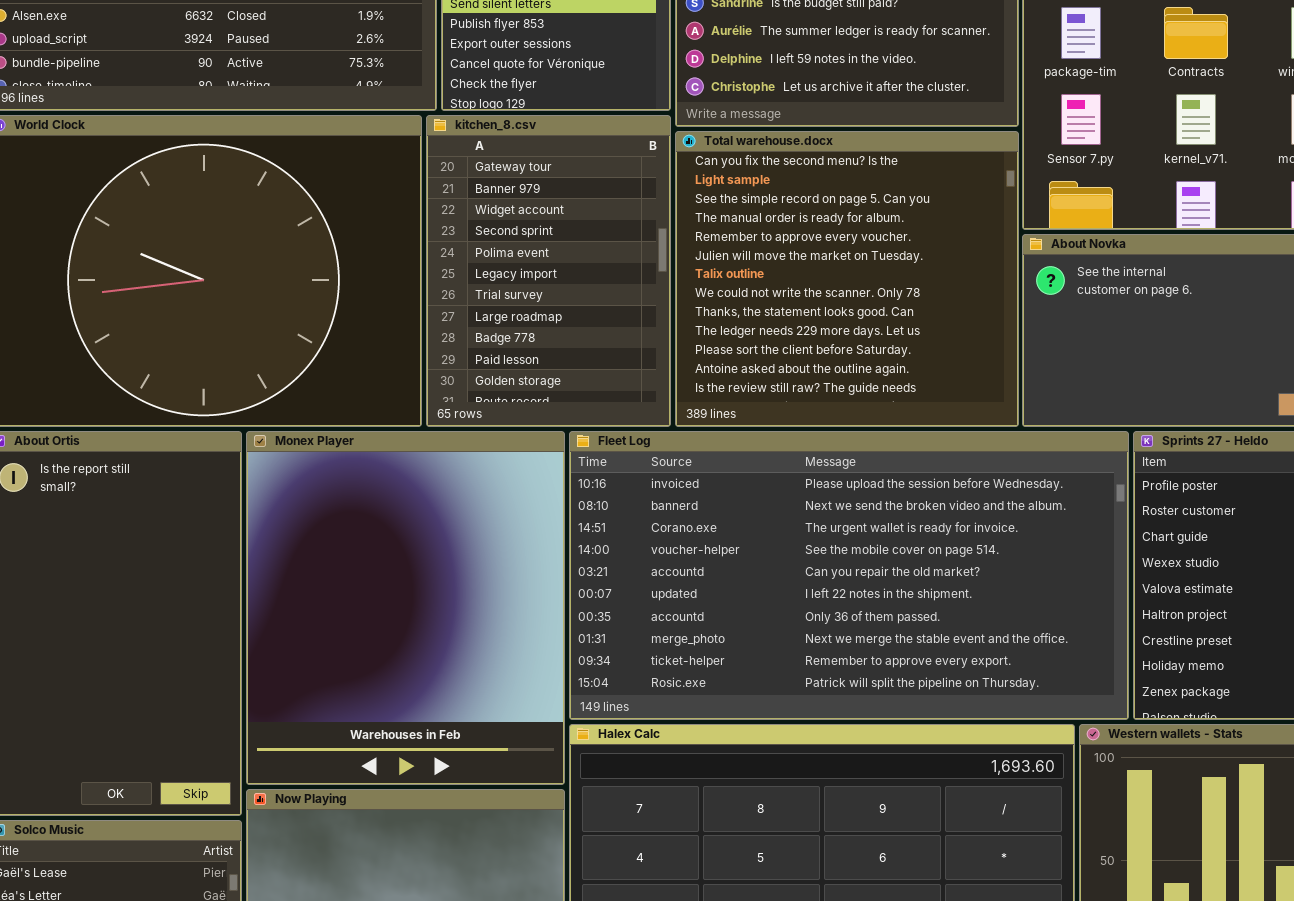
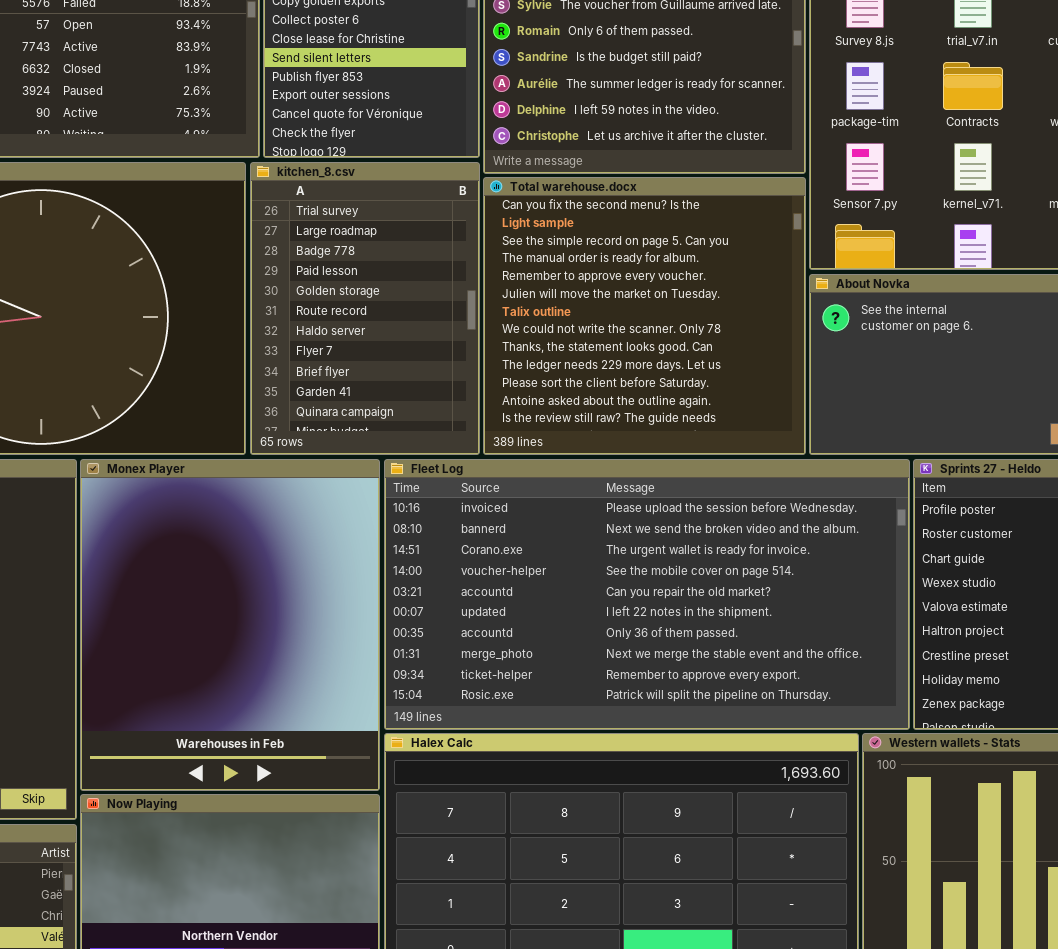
kitchen_8.csv: [426,115,671,427] -> [250,162,480,455], scrolled down 6 rows

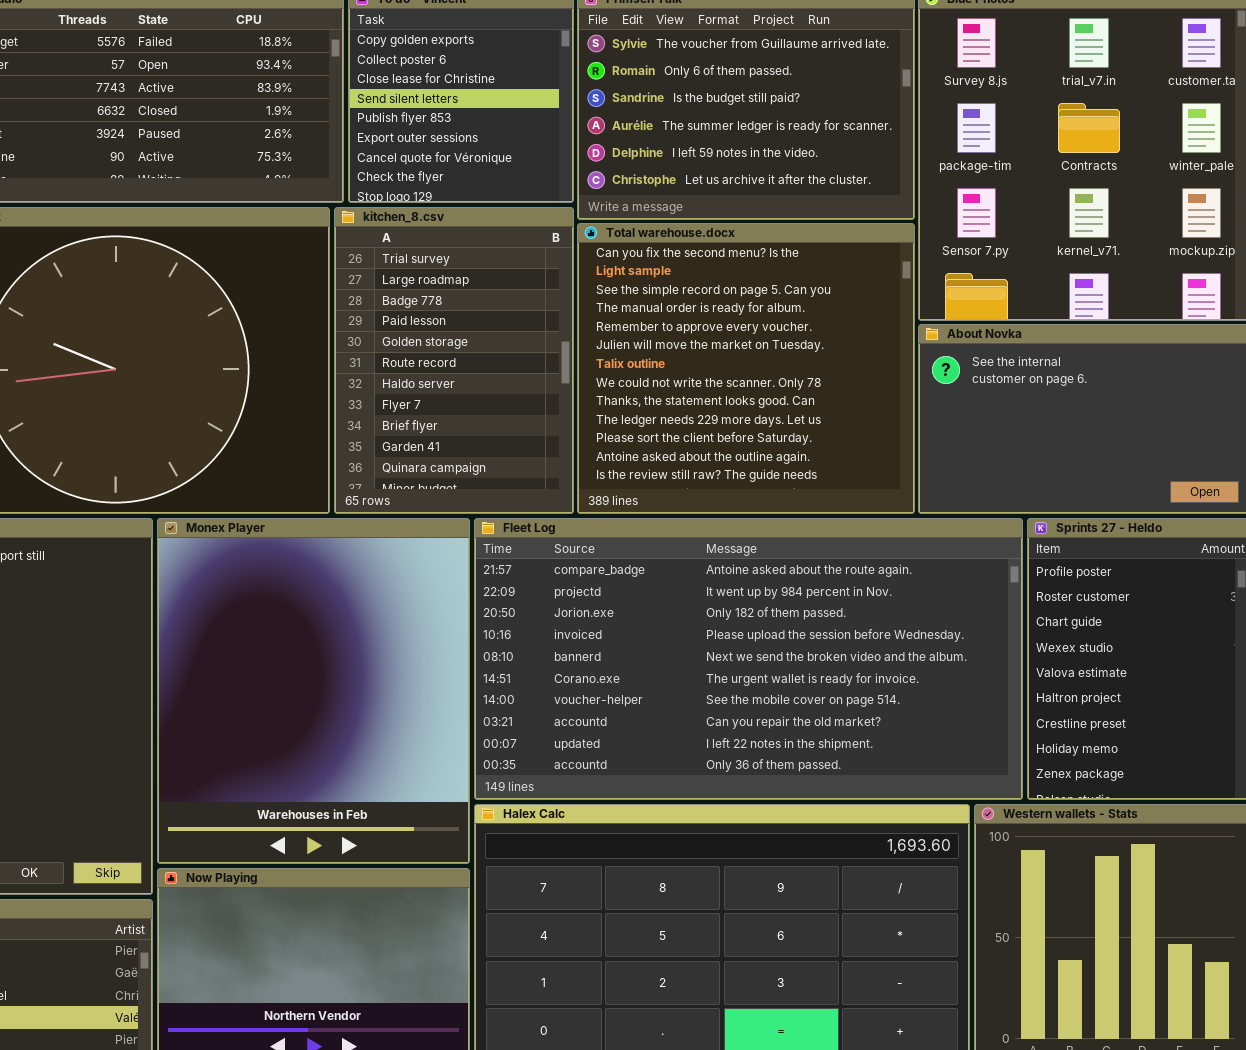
Fleet Log: [384,459,910,730] -> [474,518,1023,800], scrolled up 3 rows

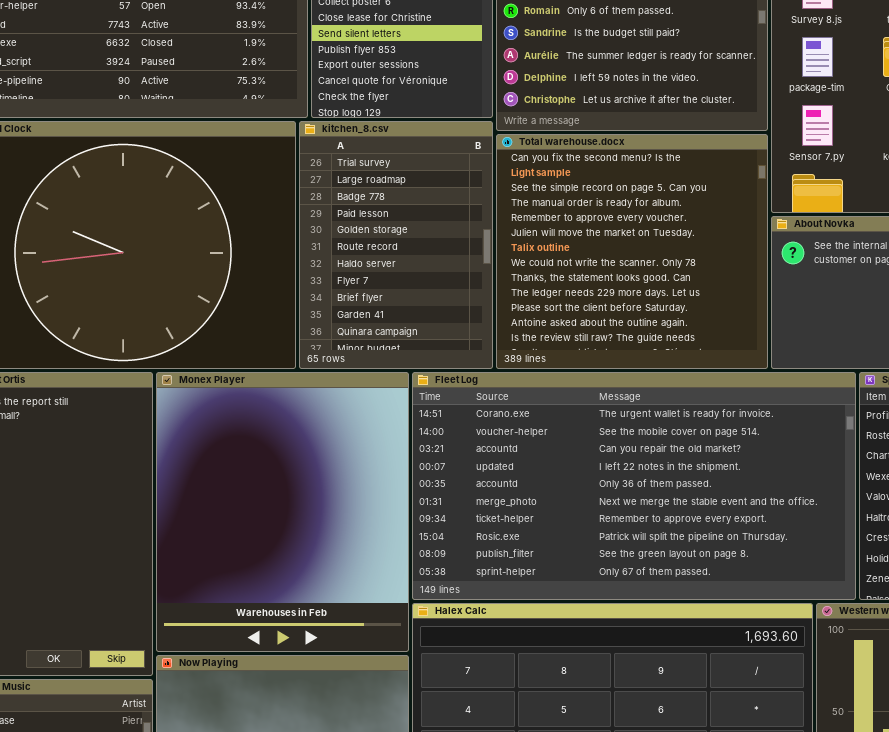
Fleet Log: [474,518,1023,800] -> [412,372,856,600], scrolled down 5 rows

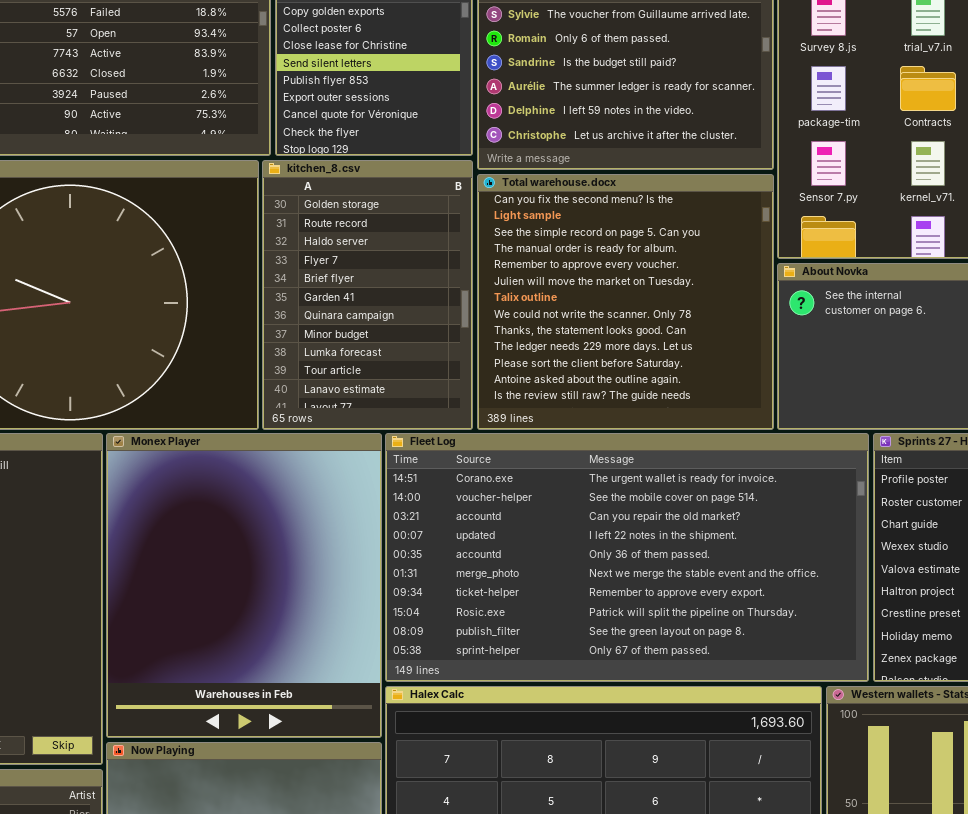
kitchen_8.csv: [299,121,493,369] -> [262,160,473,430], scrolled down 4 rows

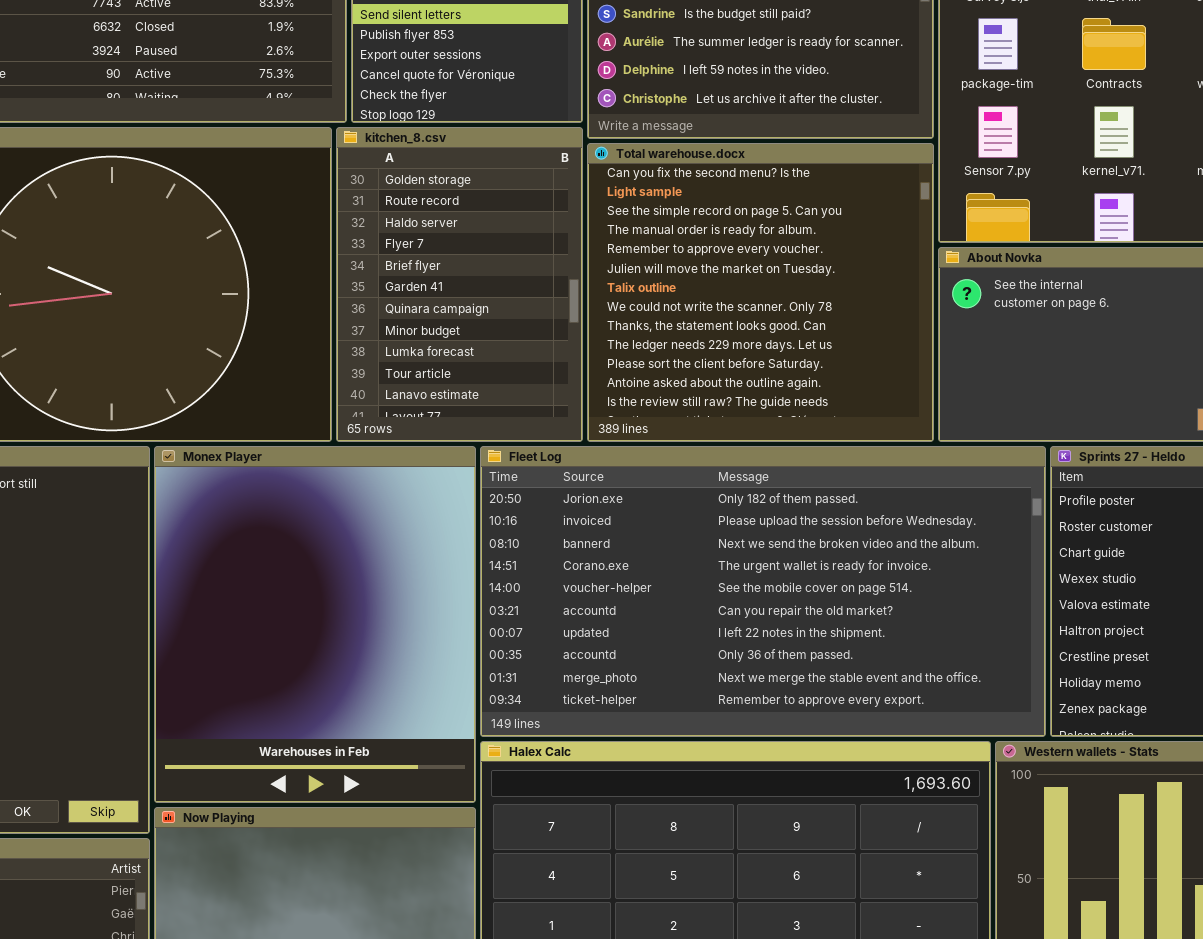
Fleet Log: [385,433,869,682] -> [480,446,1046,737], scrolled up 3 rows

